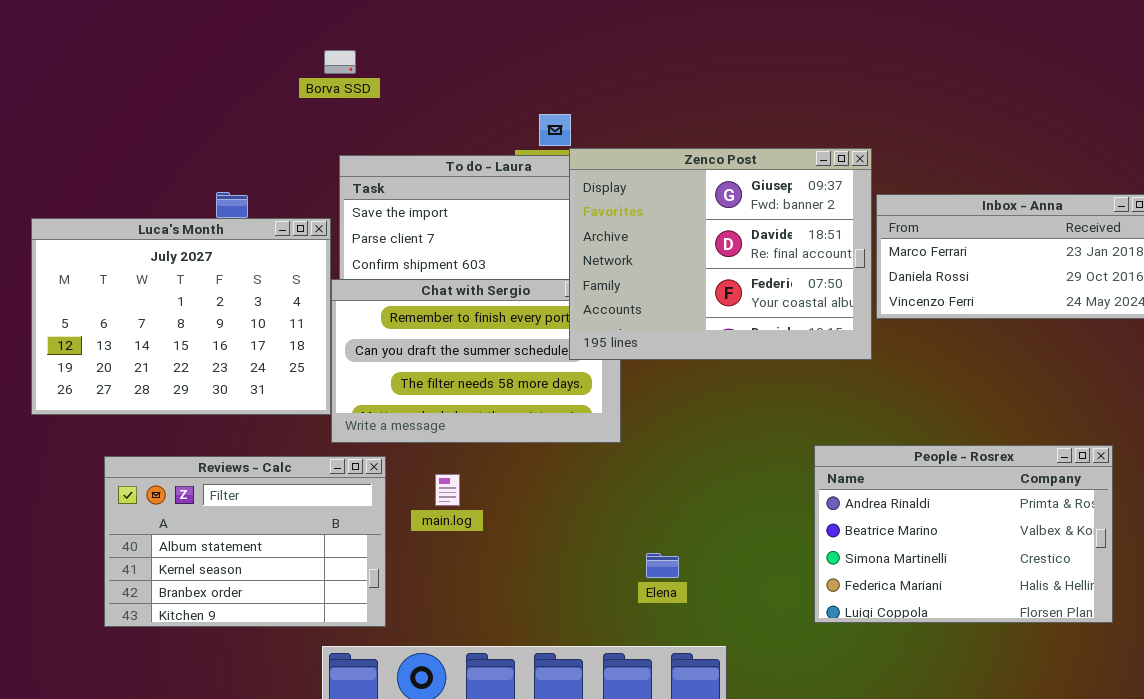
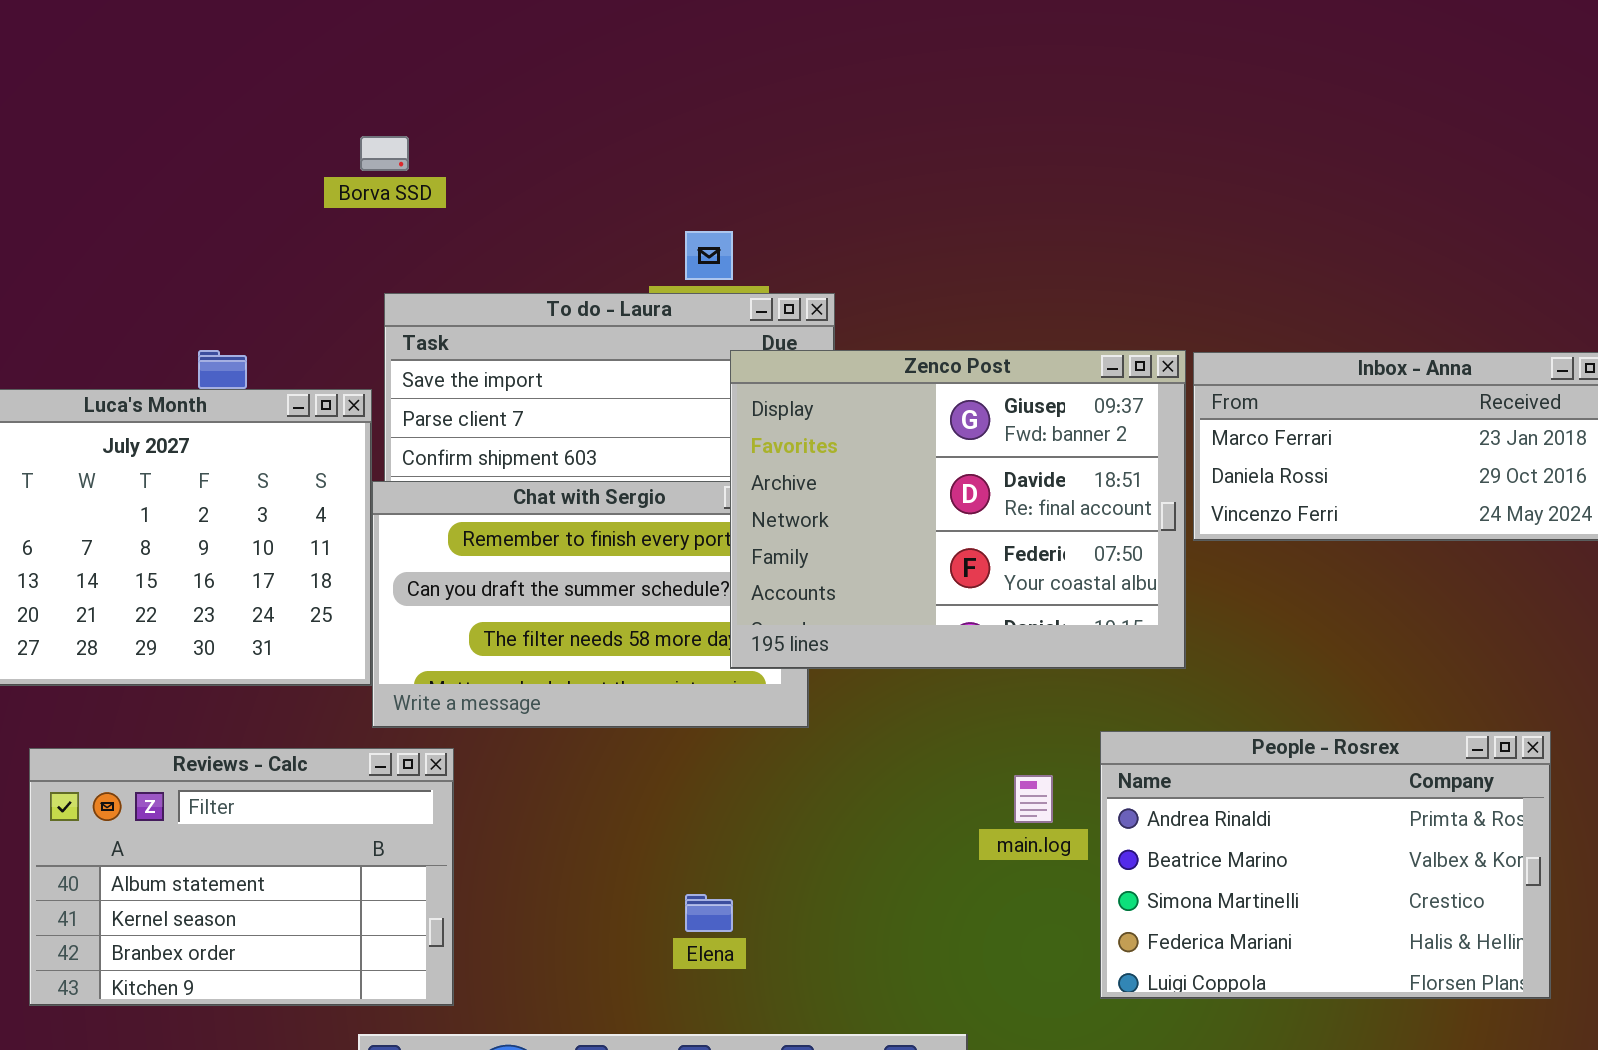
Zenco Post: [569,148,872,360] -> [730,350,1186,669], moved
main.log: [435,474,460,506] -> [1014,775,1053,823], moved
Elena: [646,553,679,578] -> [685,894,733,932], moved

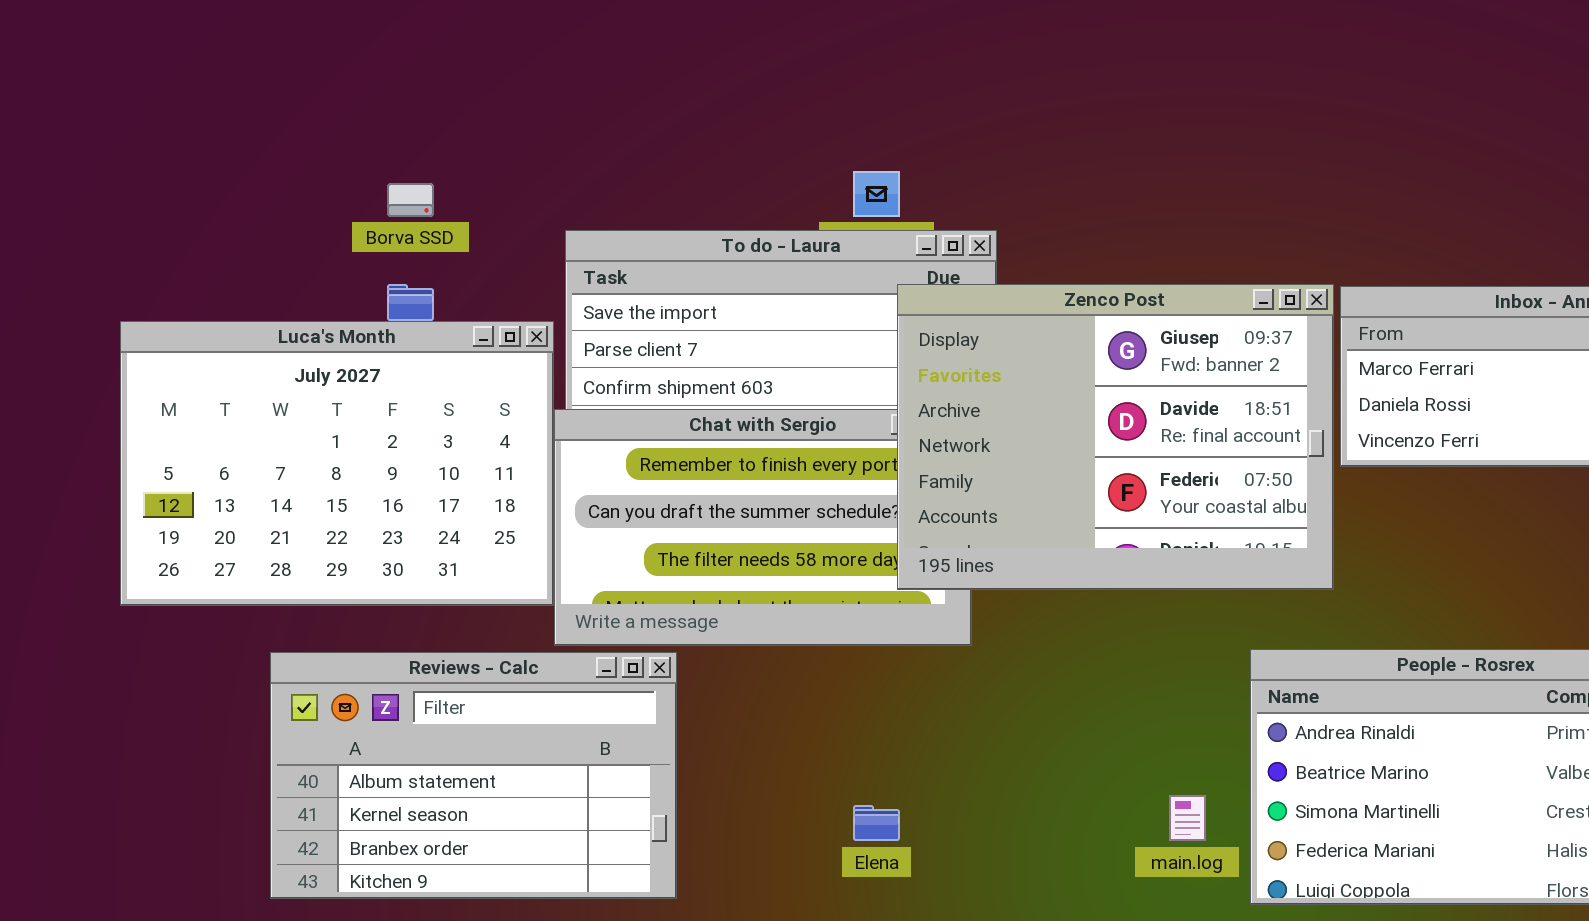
Borva SSD: [360,136,409,171] -> [387,183,434,217], moved
Reviews - Calc: [29,748,454,1006] -> [270,652,677,899], moved
main.log: [1014,775,1053,823] -> [1169,795,1206,841], moved

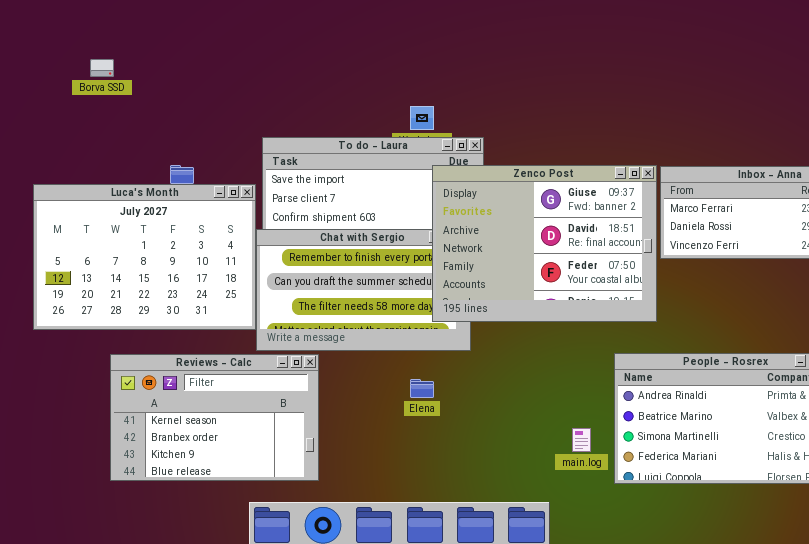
Borva SSD: [387,183,434,217] -> [90,59,114,77], moved
Reviews - Calc: [270,652,677,899] -> [110,354,319,481], scrolled down 1 row
Elena: [853,805,900,841] -> [410,379,434,398], moved

